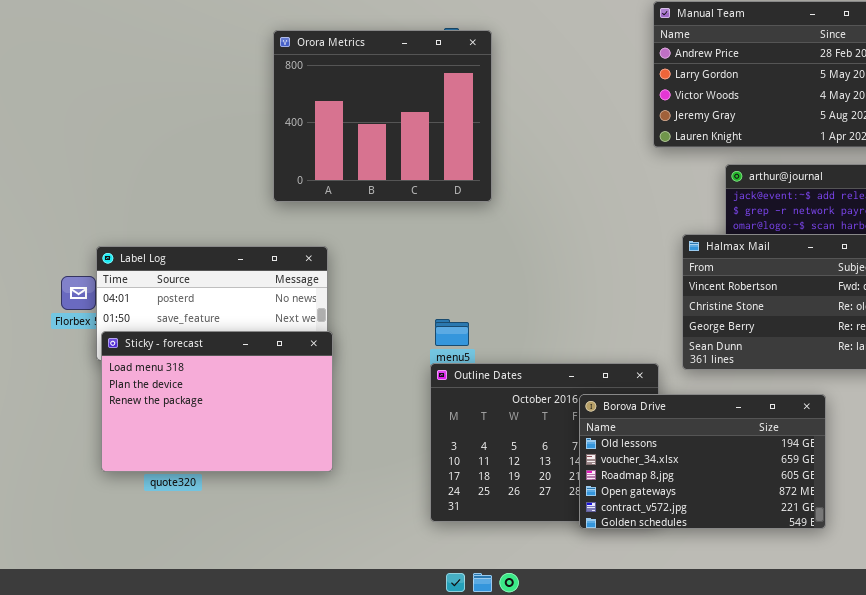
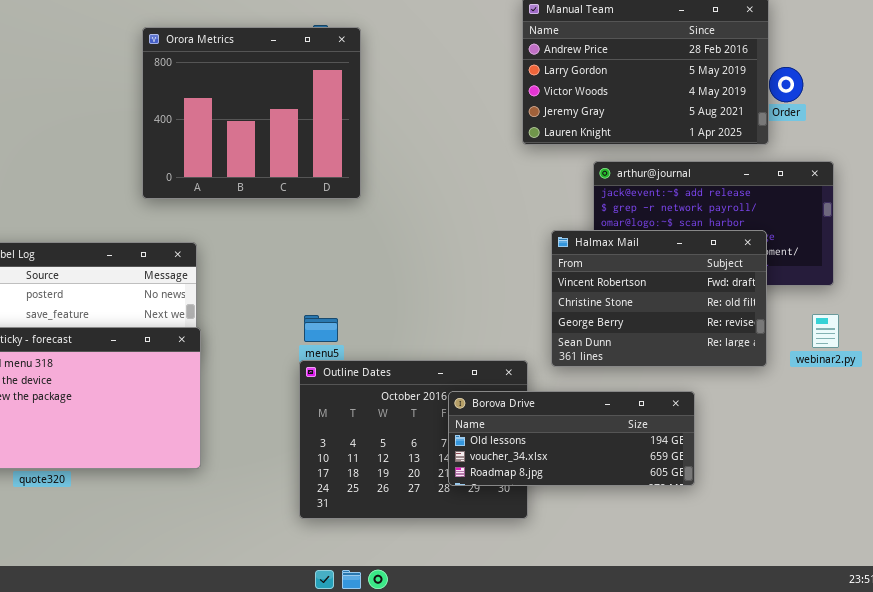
Borova Drive: [579,394,826,529] -> [448,391,695,486], resized

